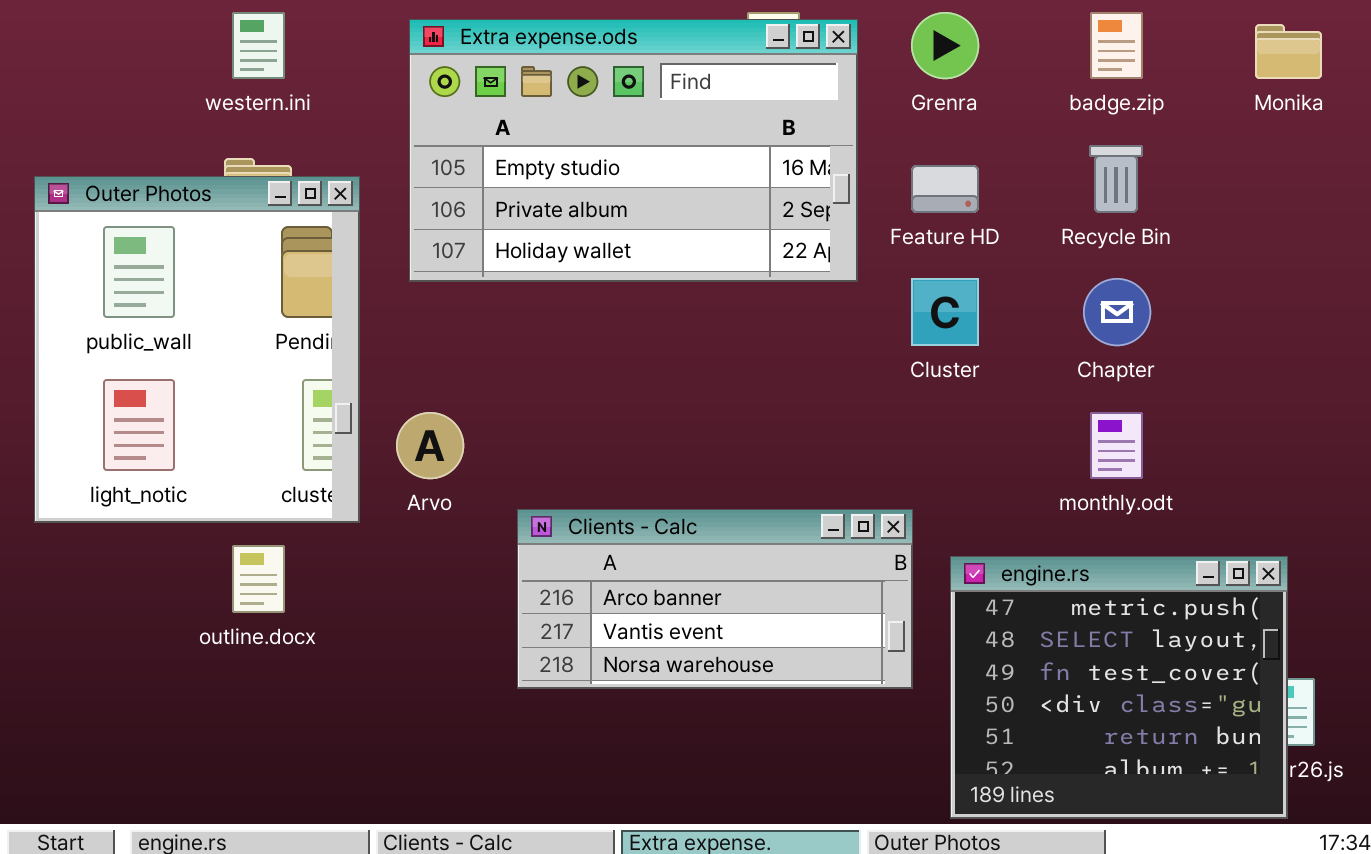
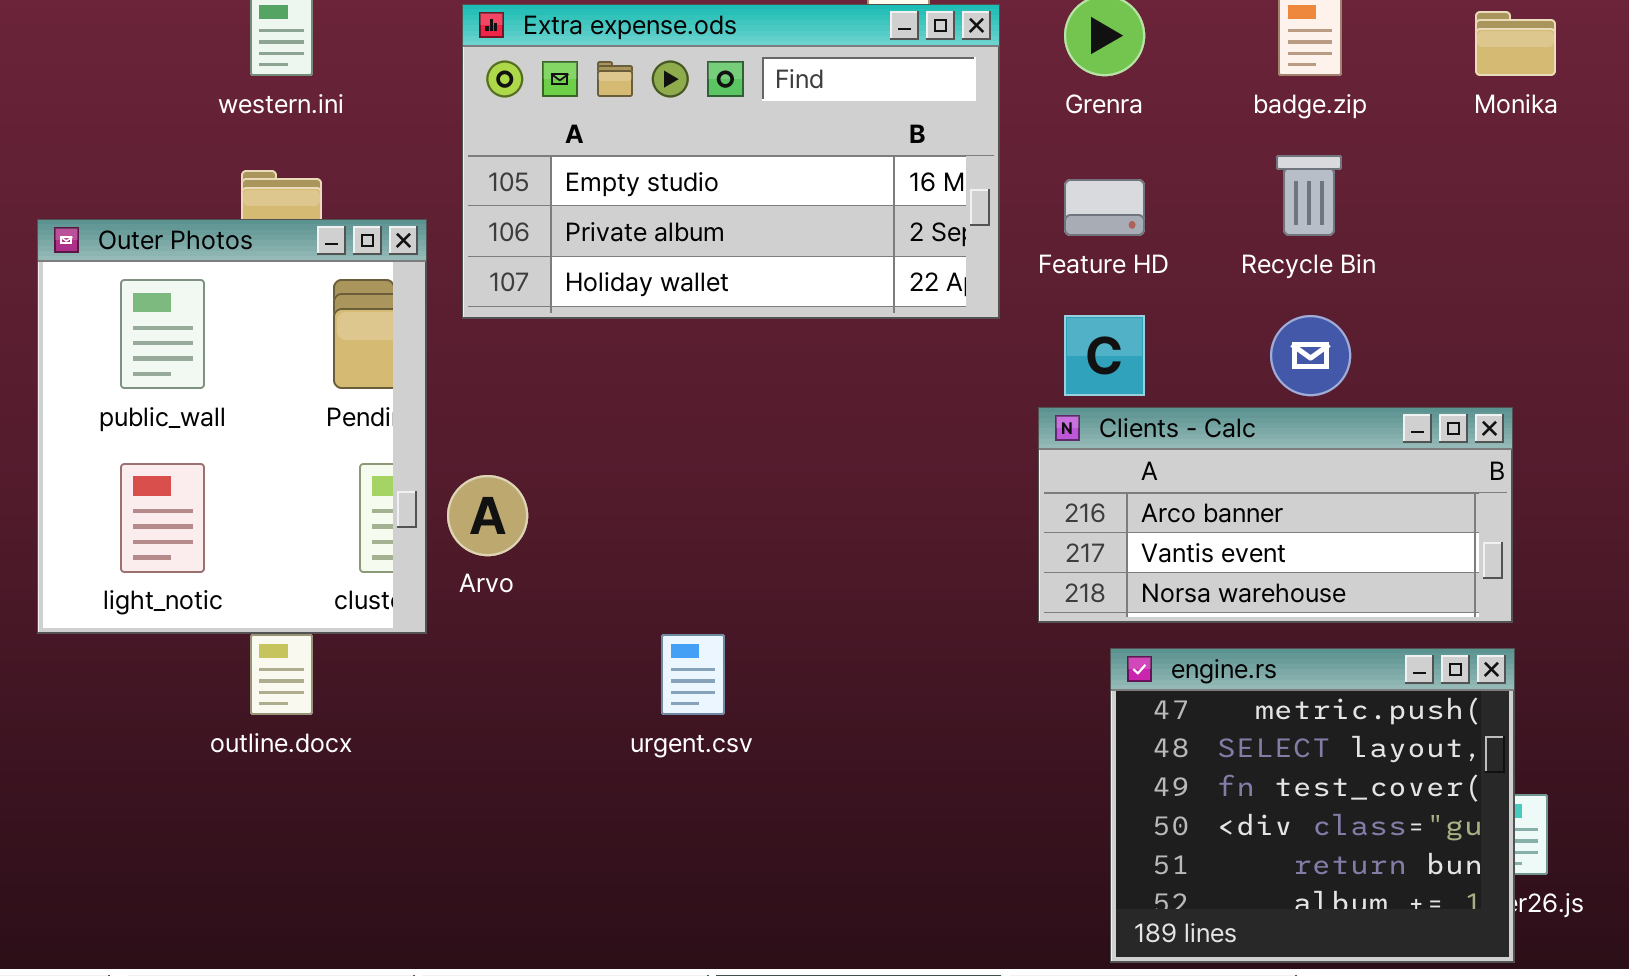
Outer Photos: [34,176,360,523] -> [37,219,427,634], moved
Clients - Calc: [517,509,913,689] -> [1038,407,1513,623], moved

